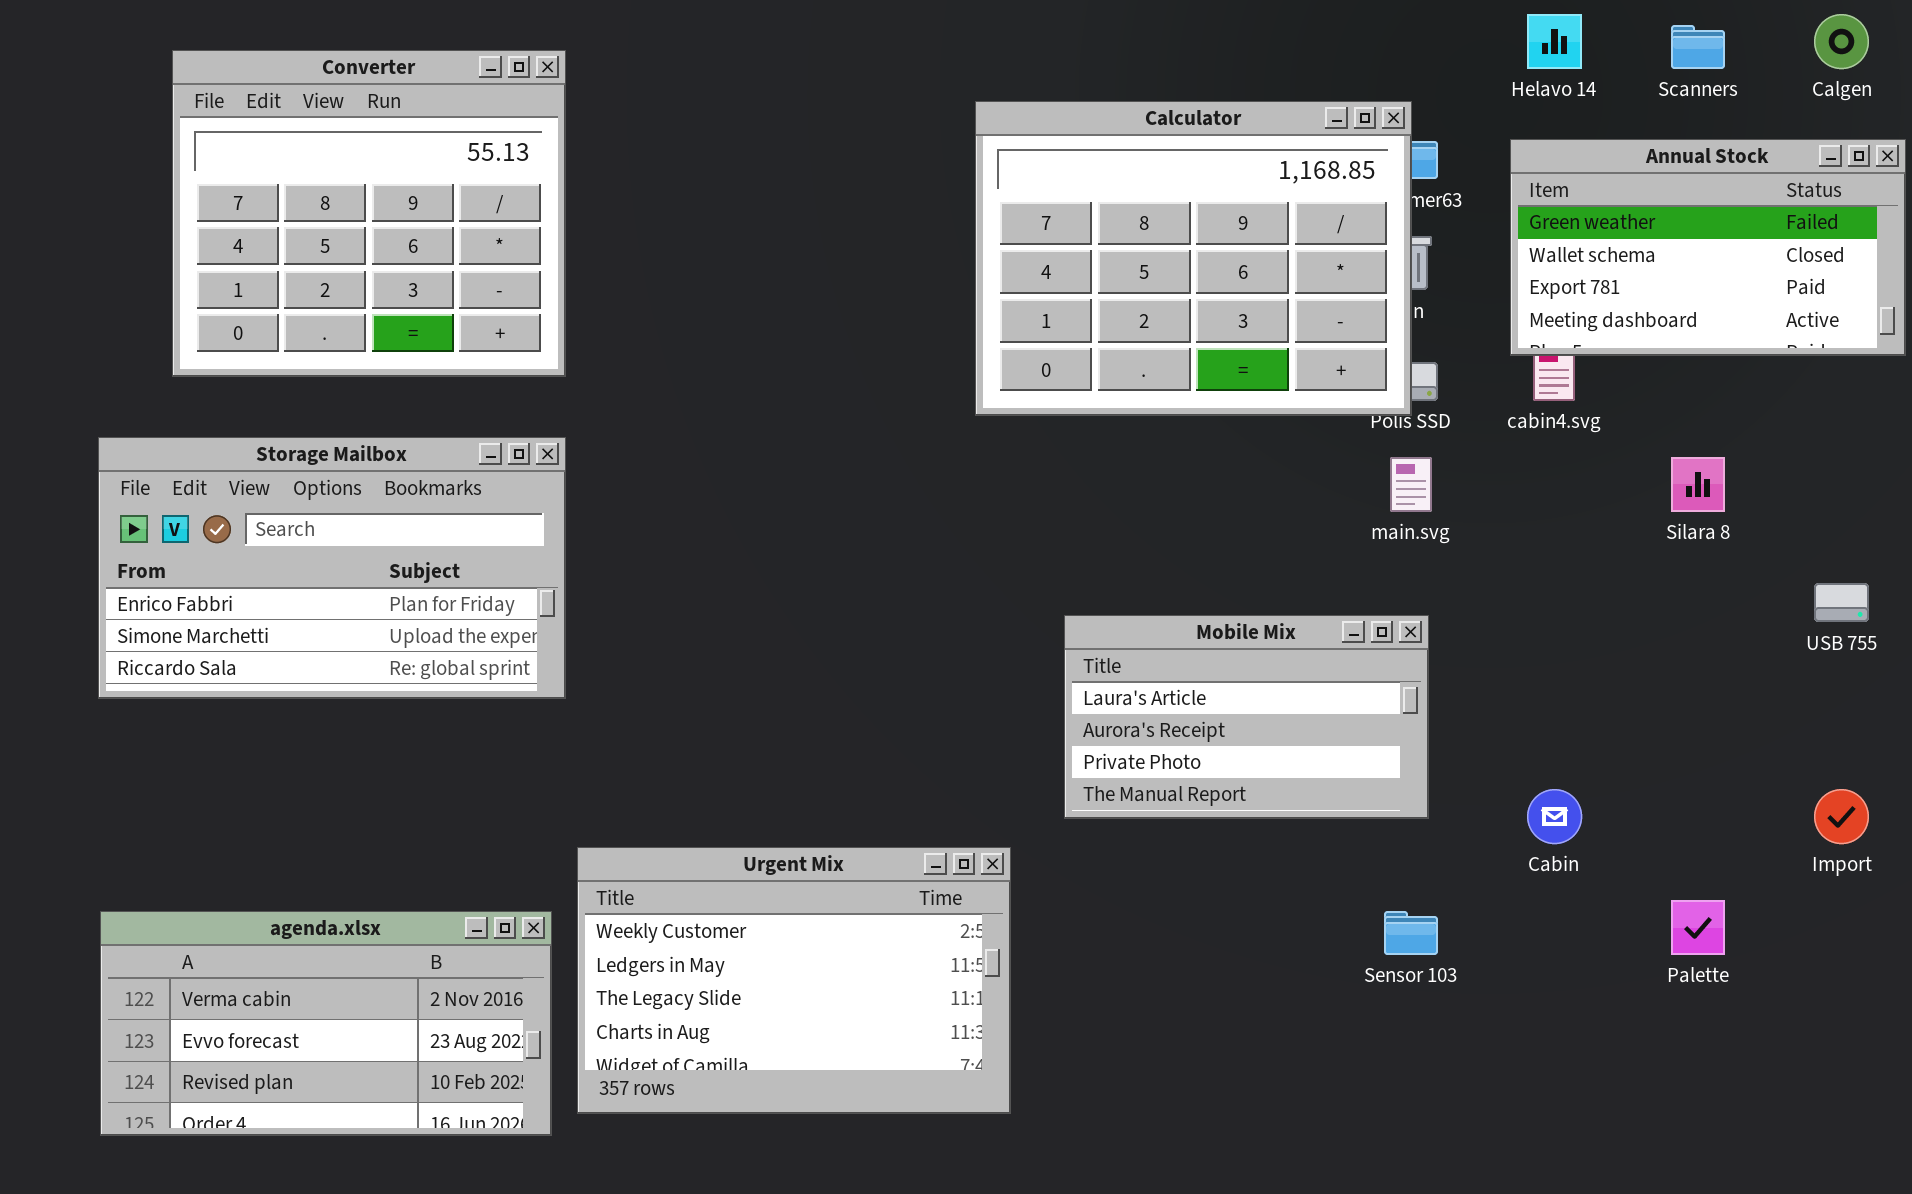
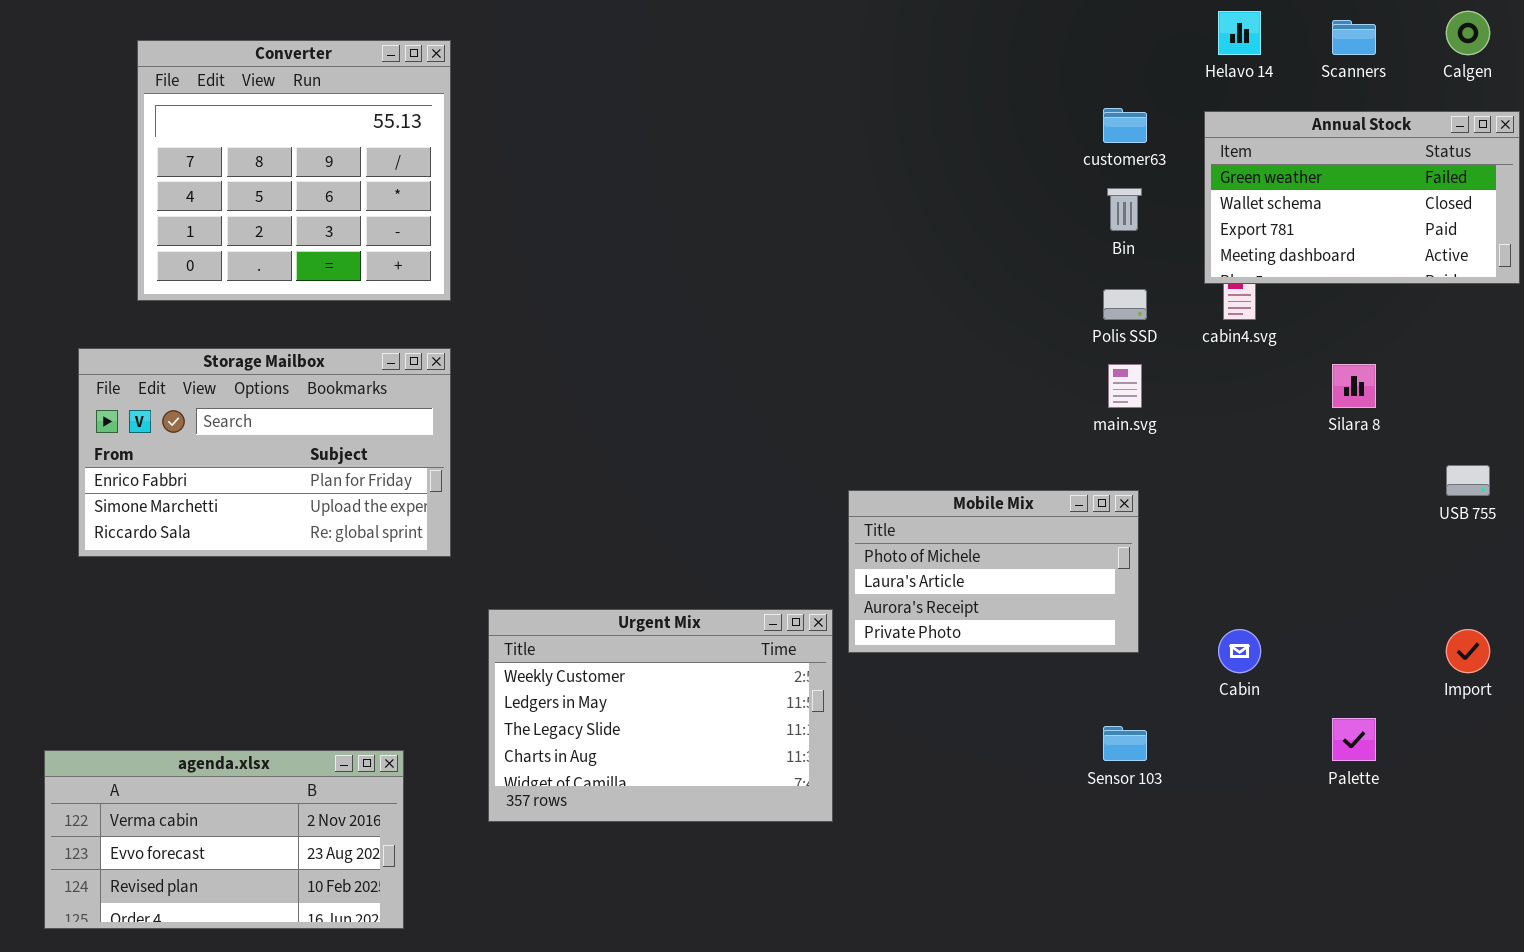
Calculator: [975,101,1412,416] -> none, closed
Mobile Mix: [1064,615,1429,819] -> [848,490,1139,653], scrolled up 1 row
Urgent Mix: [577,847,1011,1114] -> [488,609,833,822], moved
agenda.xlsx: [100,911,552,1136] -> [44,750,404,929], moved

